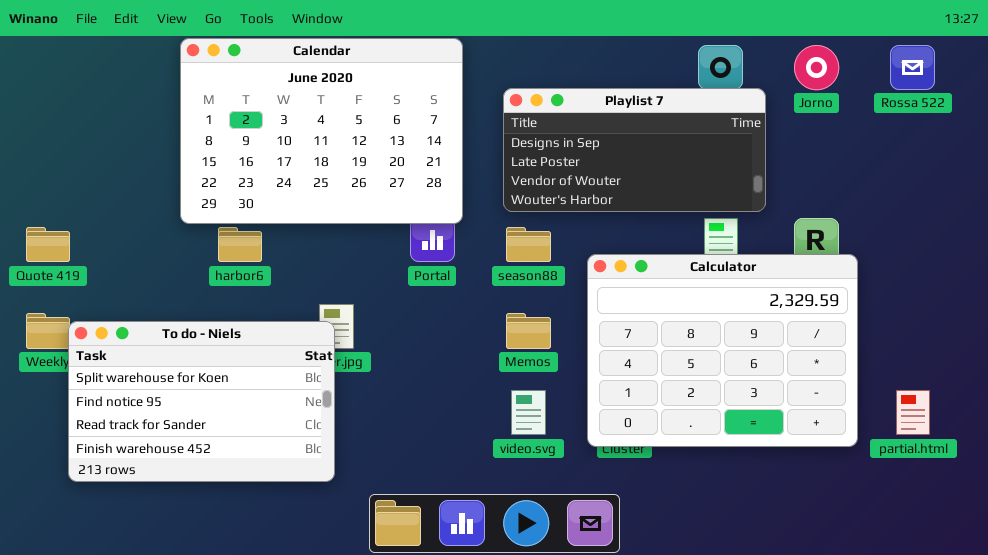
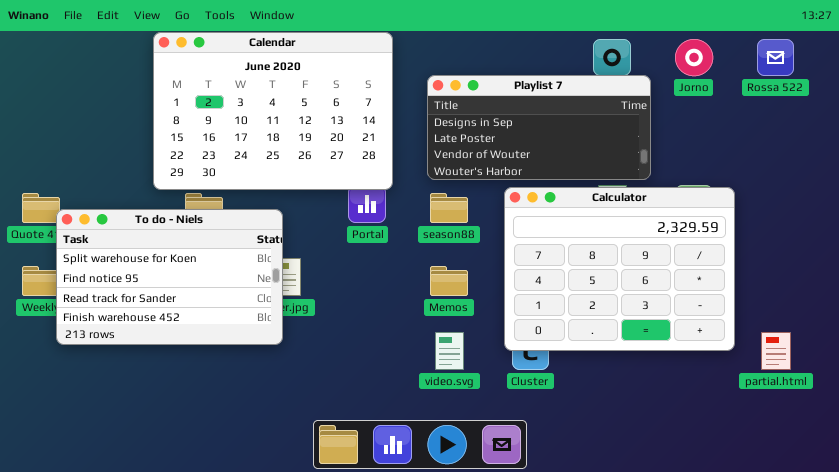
Calculator: [587,254,858,447] -> [504,187,735,351], moved
To do - Niels: [68,321,335,482] -> [56,209,283,345], moved

